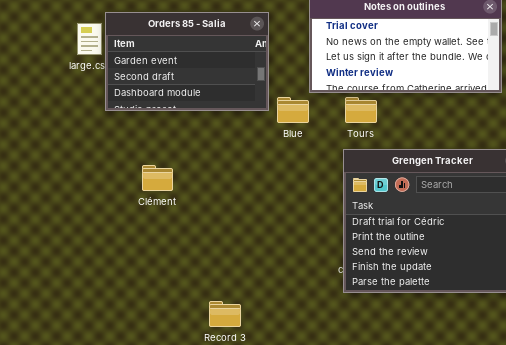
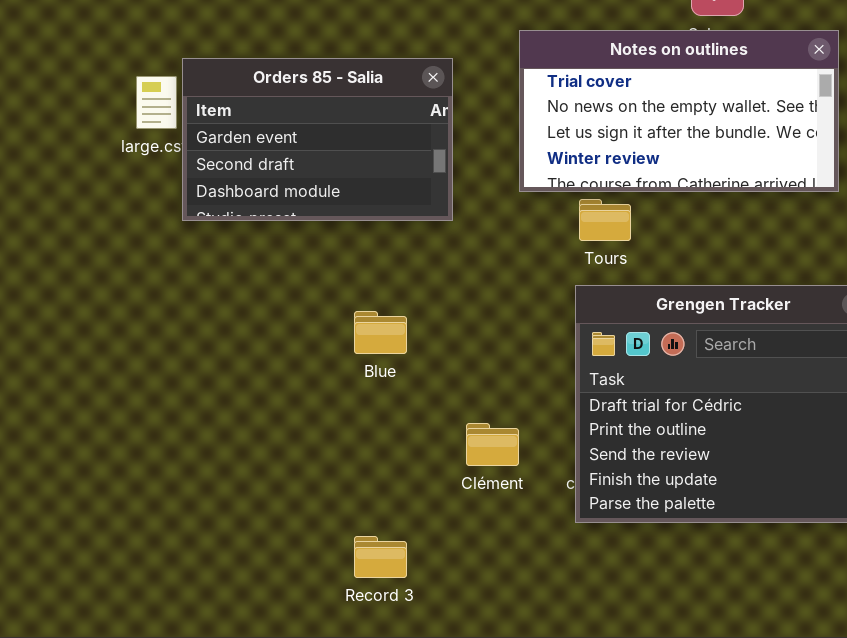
Blue: [277,97,309,123] -> [354,311,407,354], moved
Clément: [142,165,173,191] -> [466,423,519,466], moved

